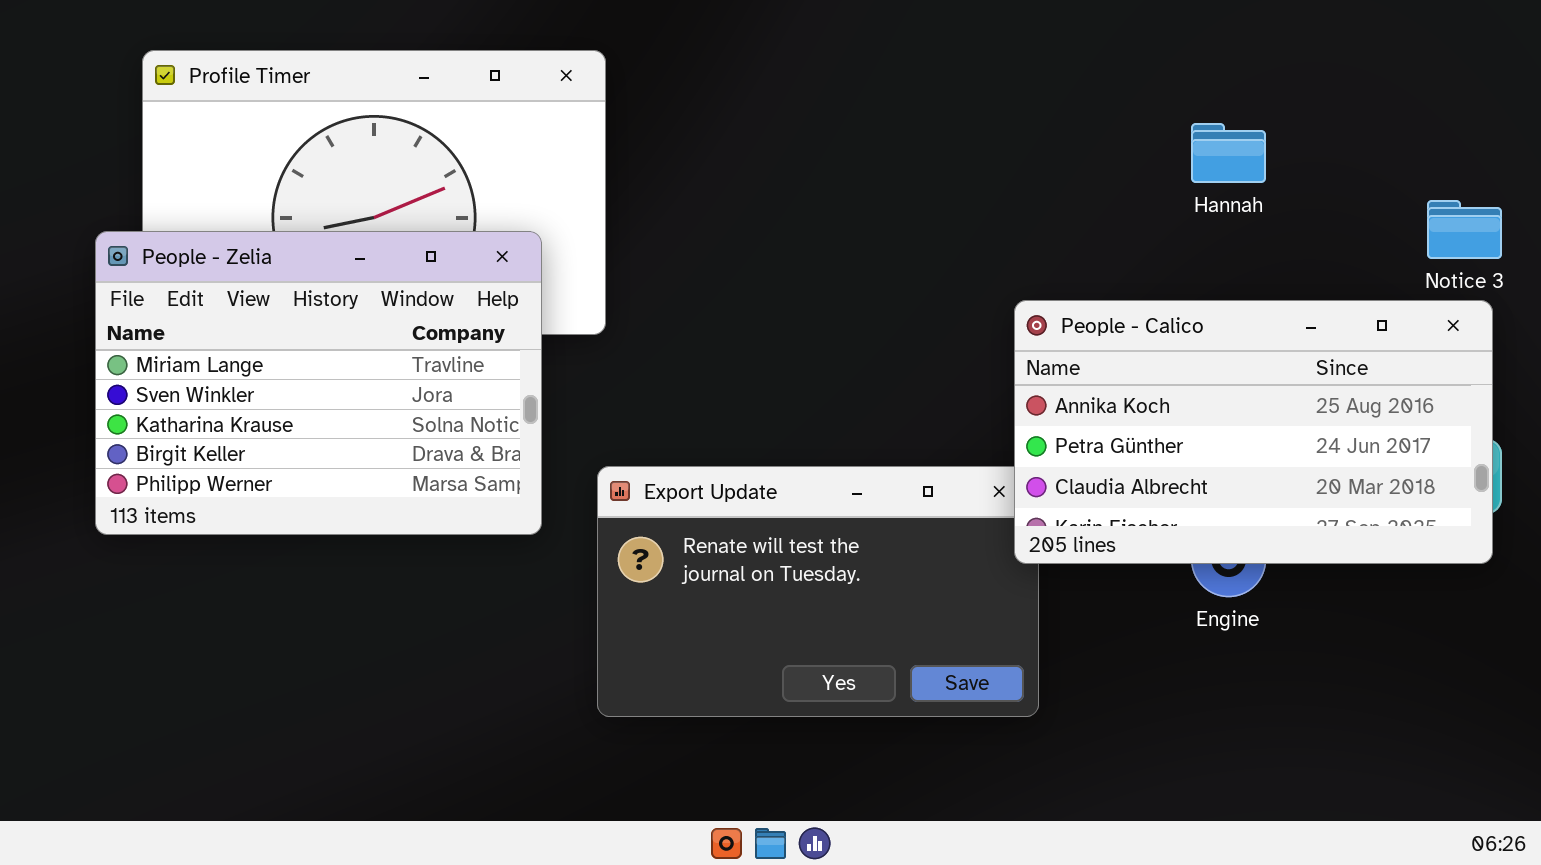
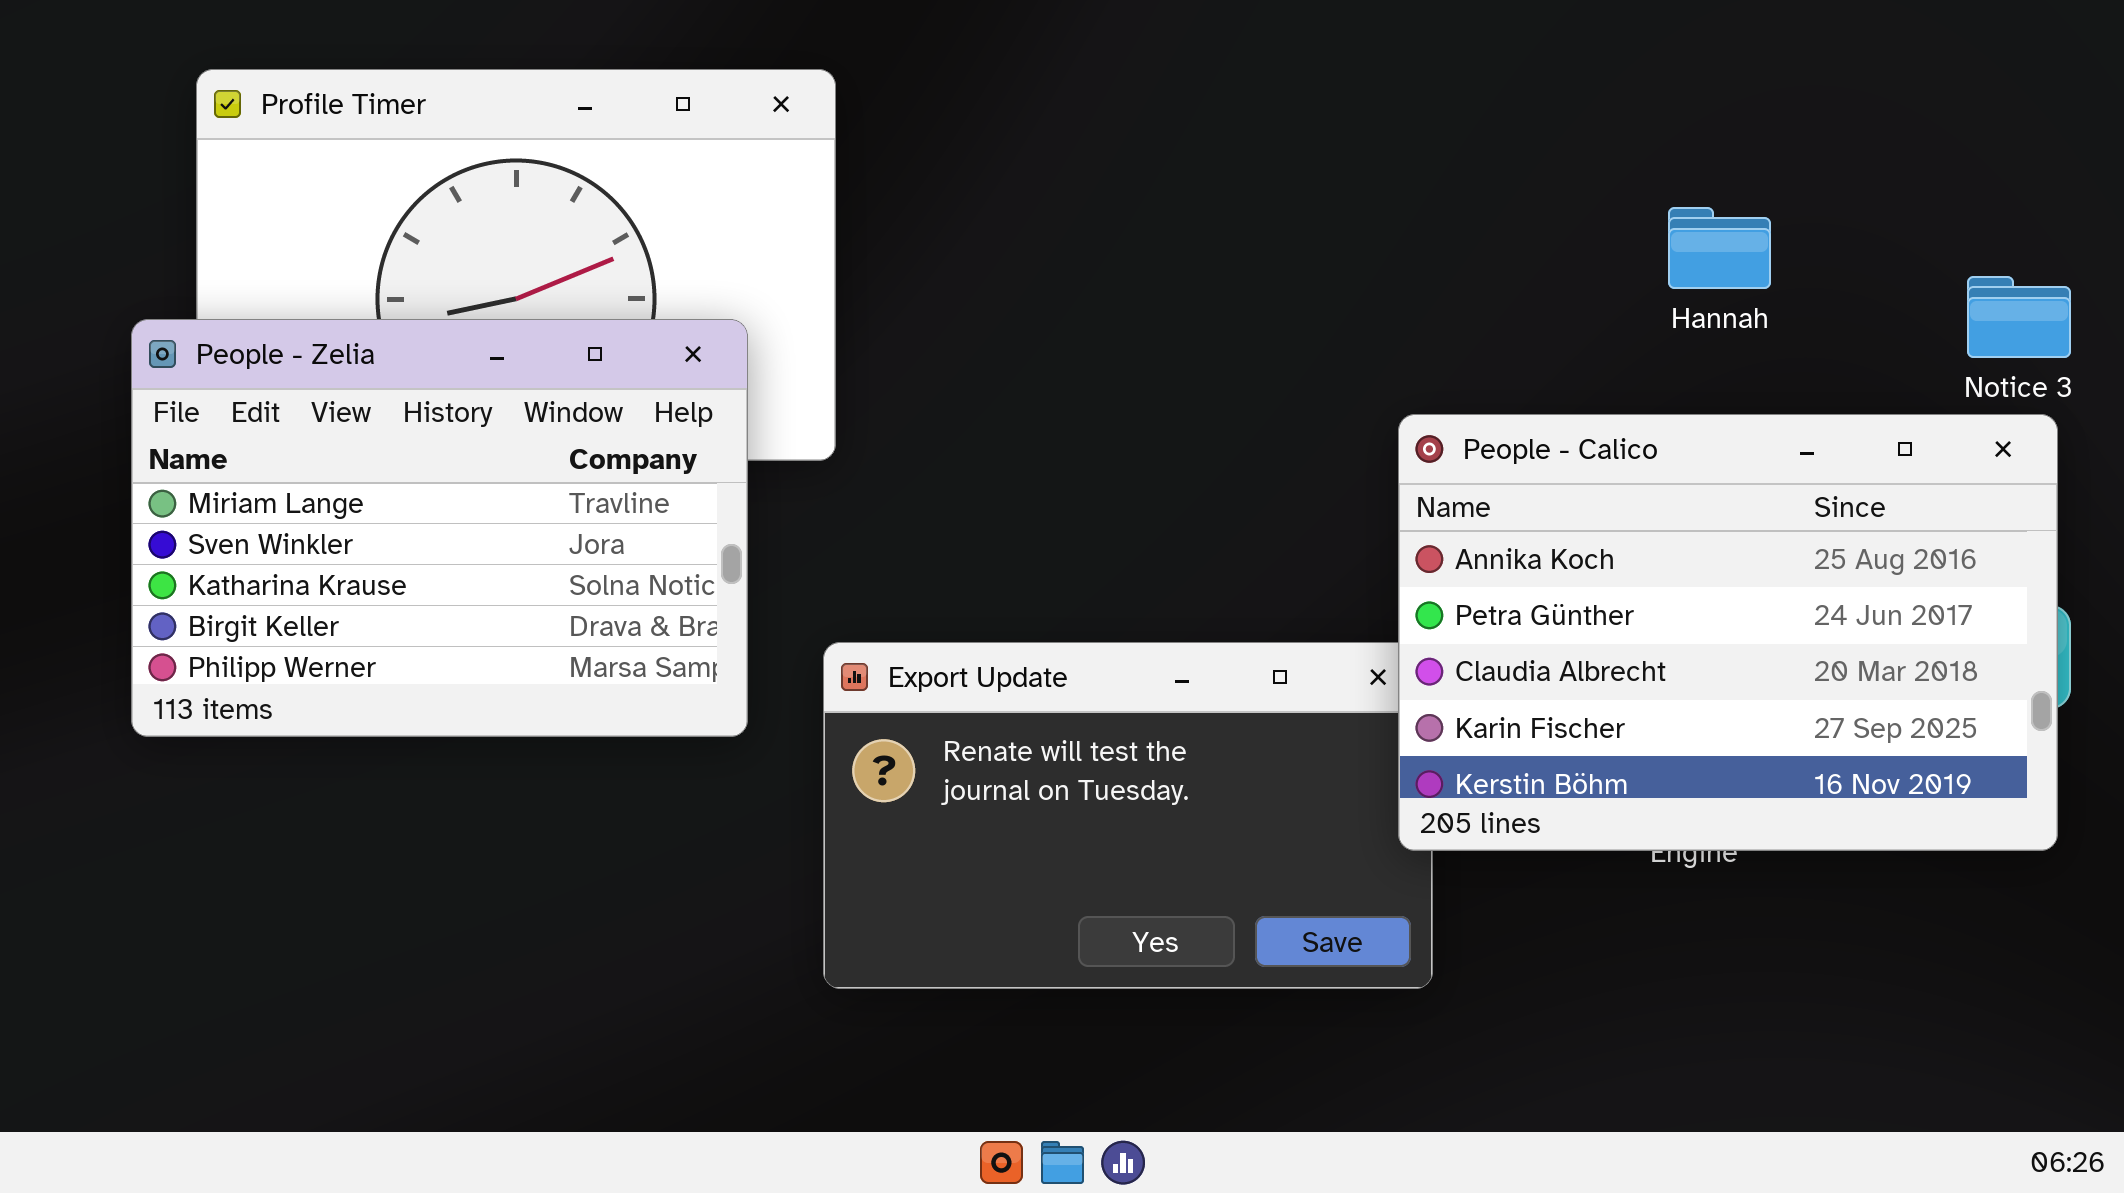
Hannah: [1191,123,1266,183] -> [1668,207,1771,289], moved
People - Calico: [1014,300,1493,564] -> [1398,414,2058,851], resized

